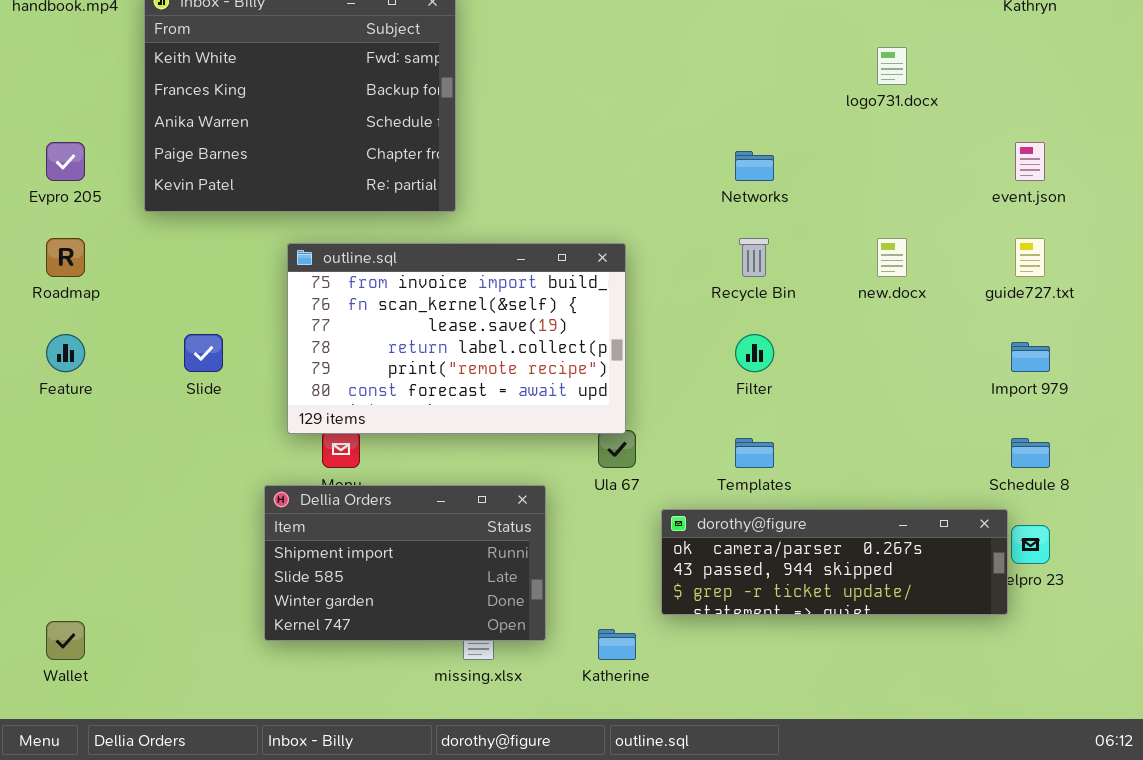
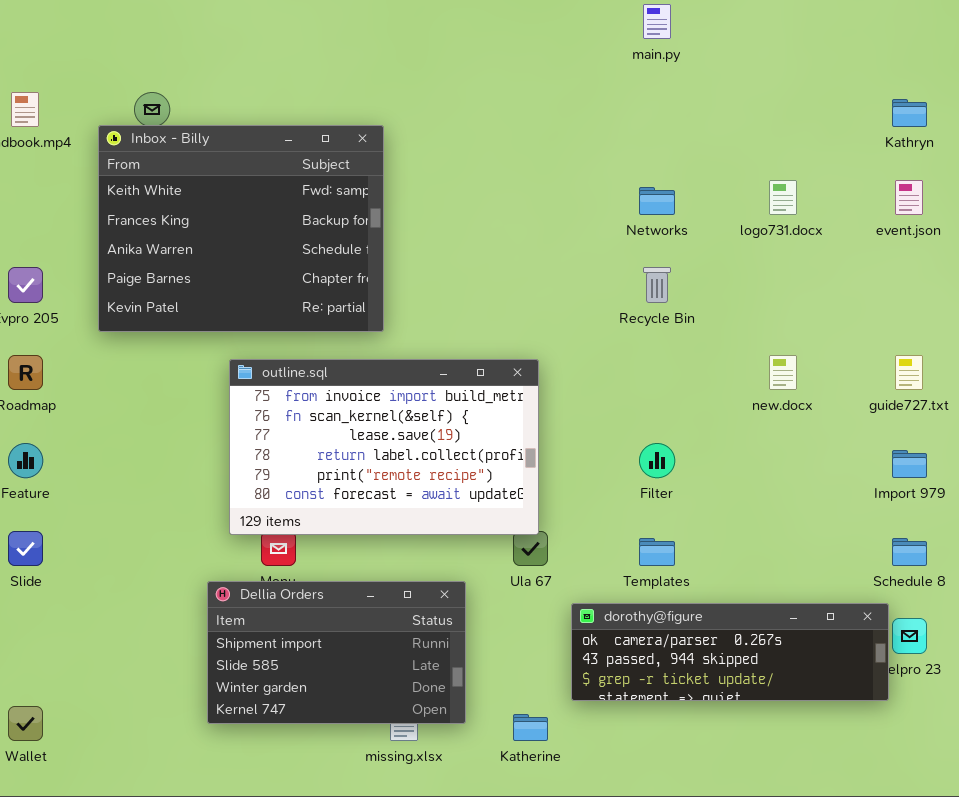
event.json: [1015,142,1045,181] -> [895,180,923,215], moved
Networks: [735,151,774,181] -> [639,187,675,215], moved
Recycle Bin: [739,238,769,277] -> [643,267,671,303], moved
Slide: [184,334,223,372] -> [8,531,43,566], moved

